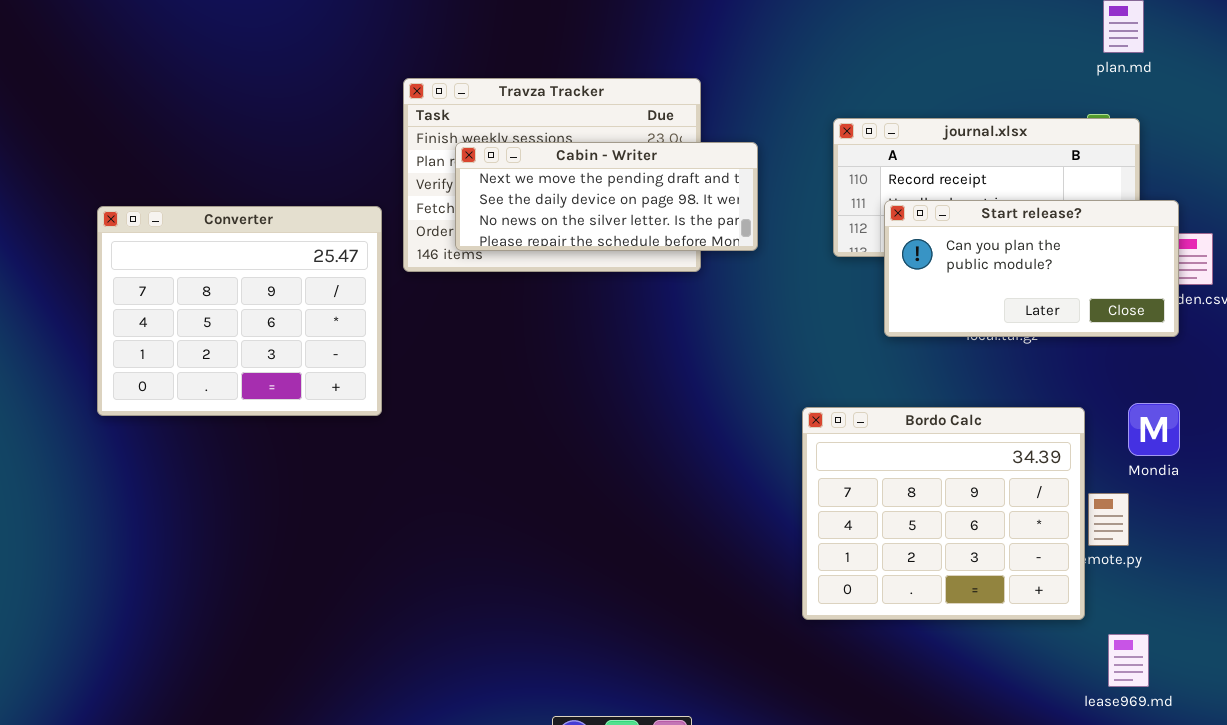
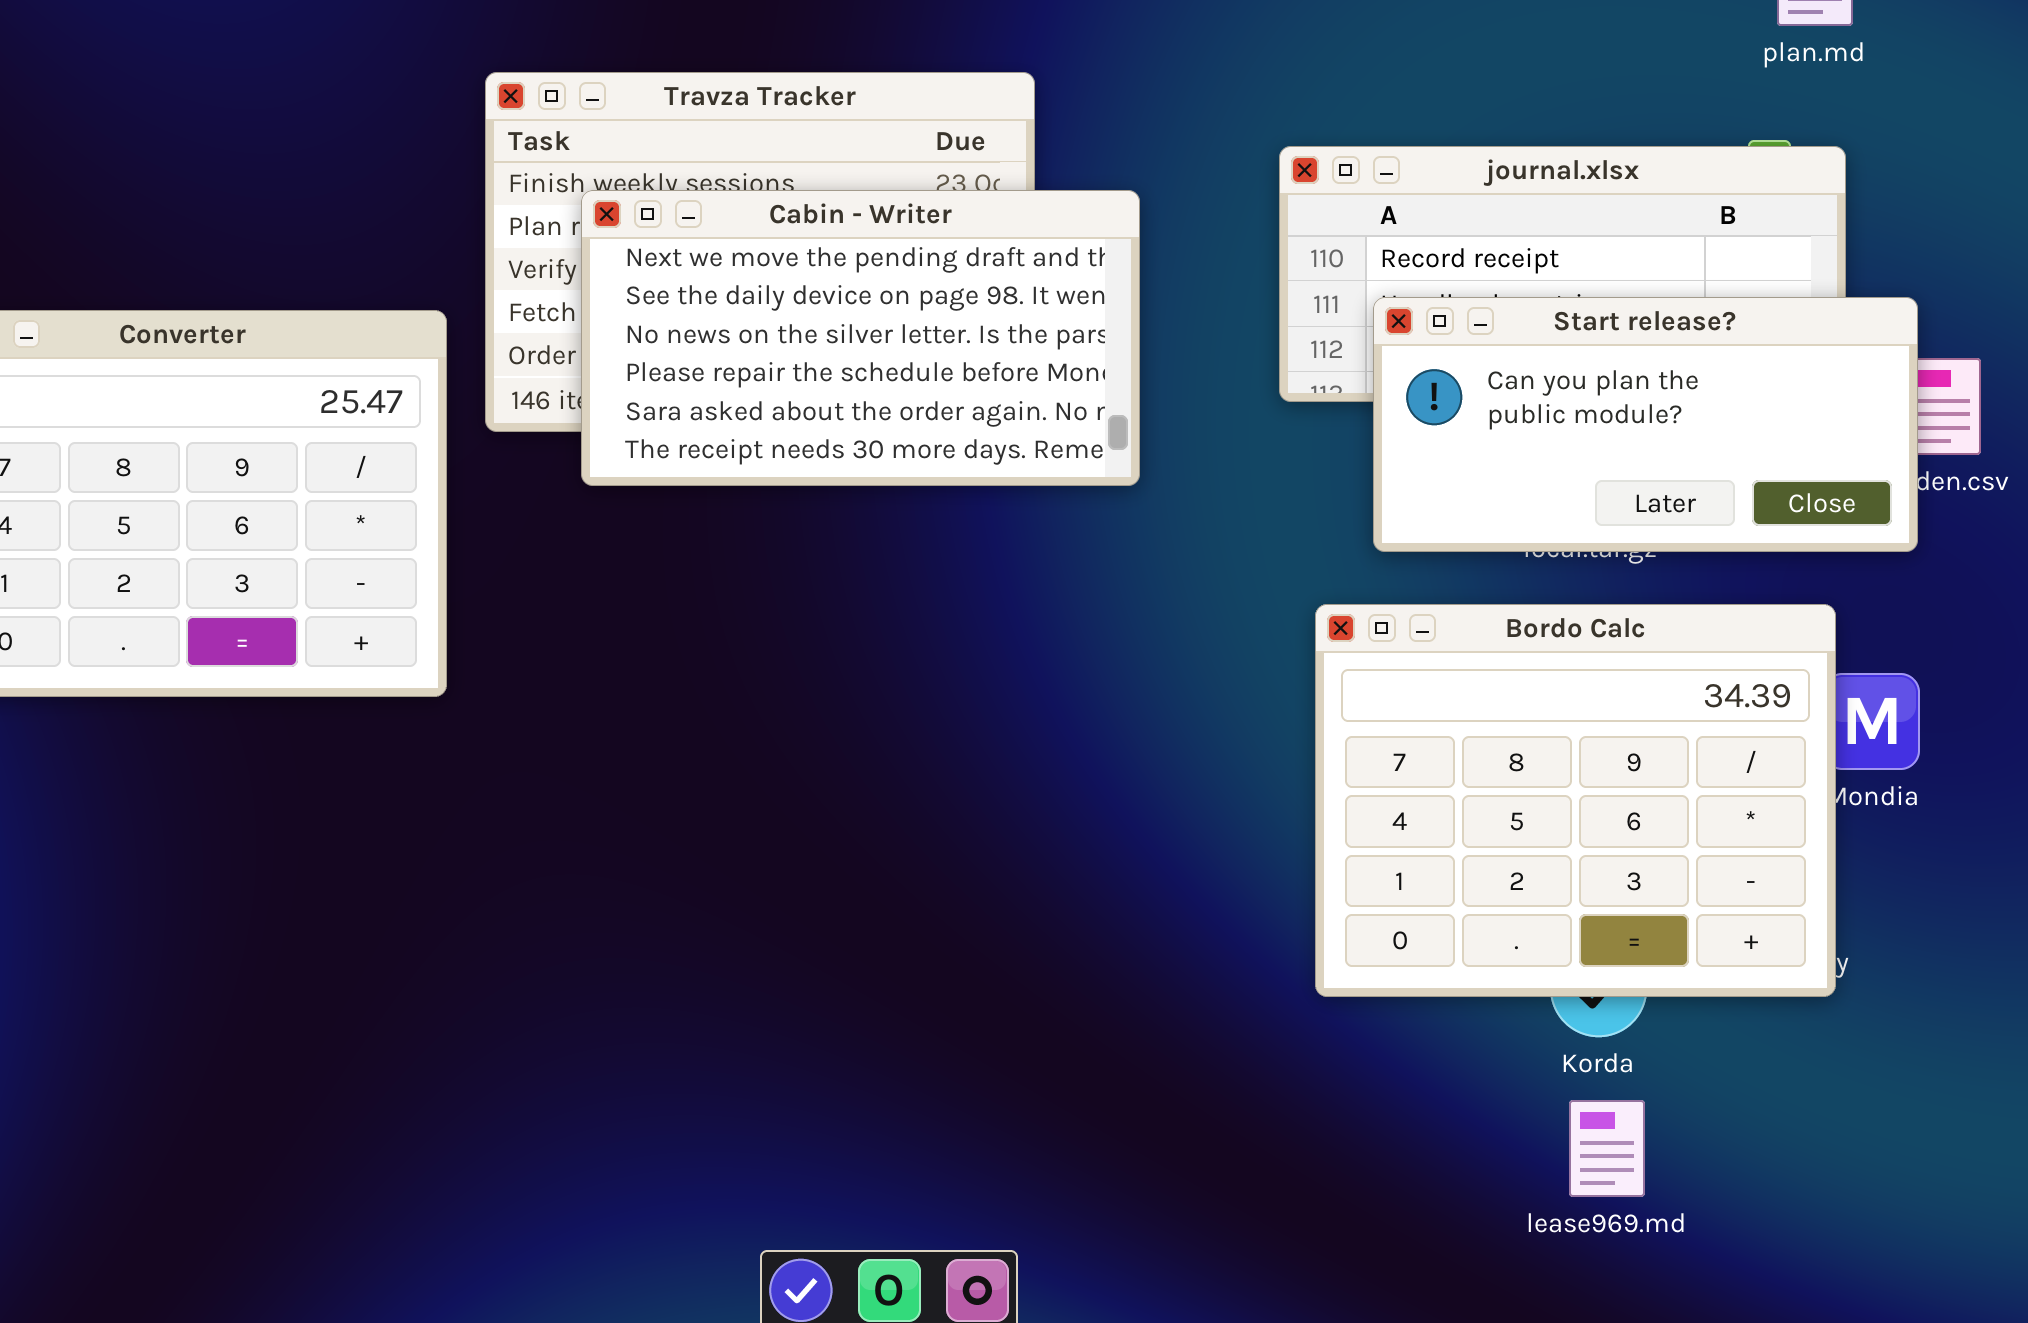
Cabin - Writer: [455,142,758,251] -> [581,190,1140,486], resized
Bordo Calc: [802,407,1085,620] -> [1315,604,1836,997], moved
lease969.md: [1108,634,1149,687] -> [1569,1100,1645,1197], moved

